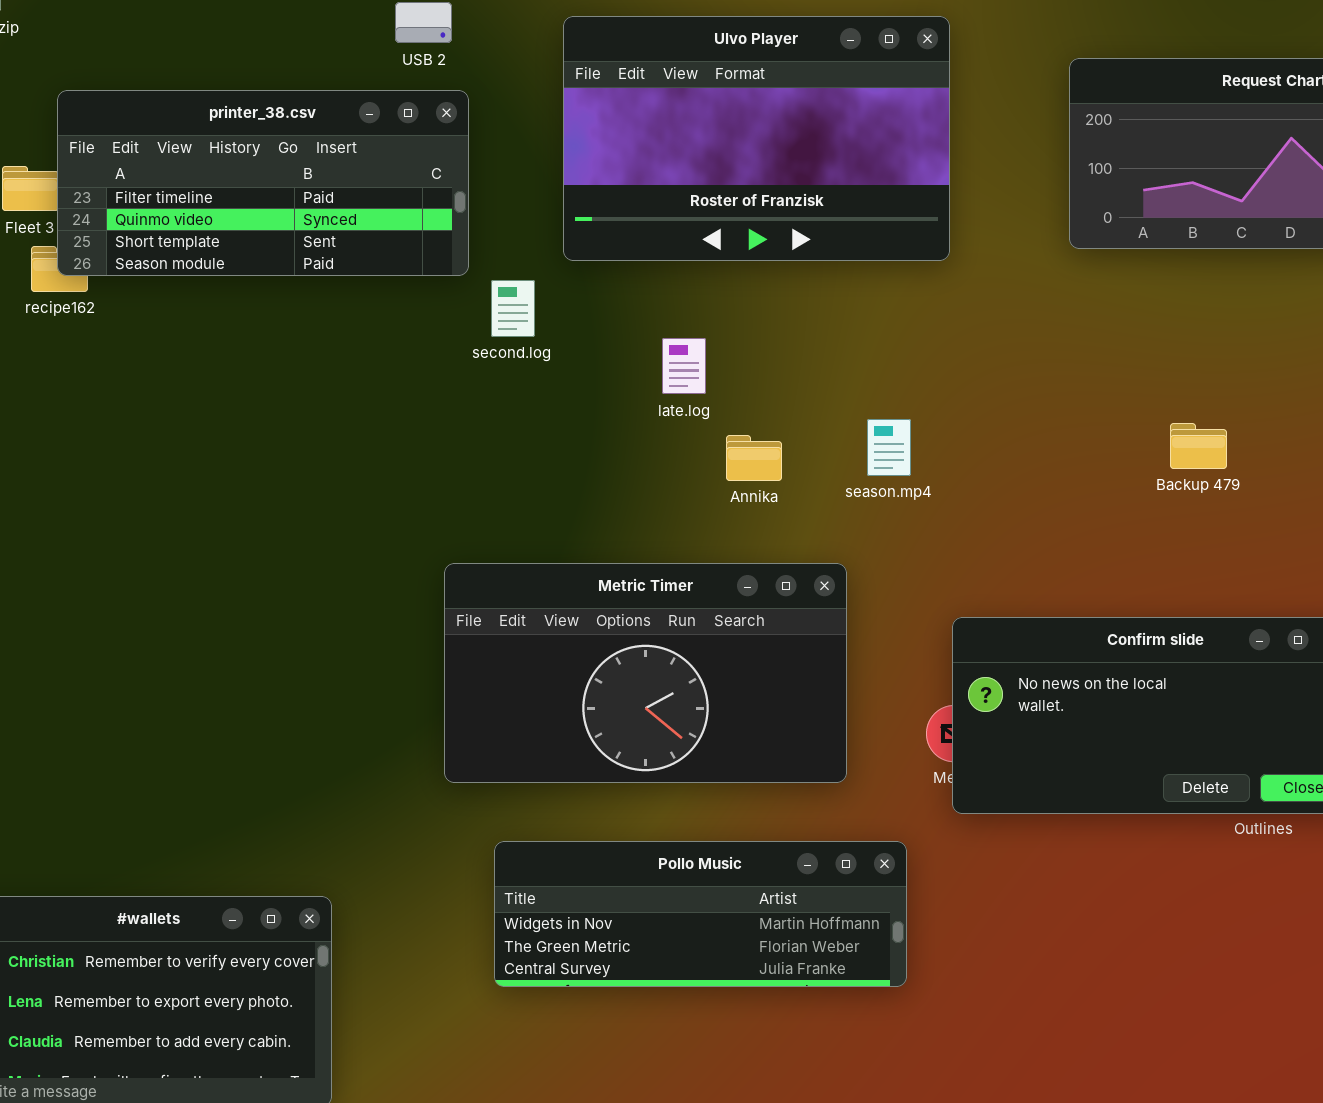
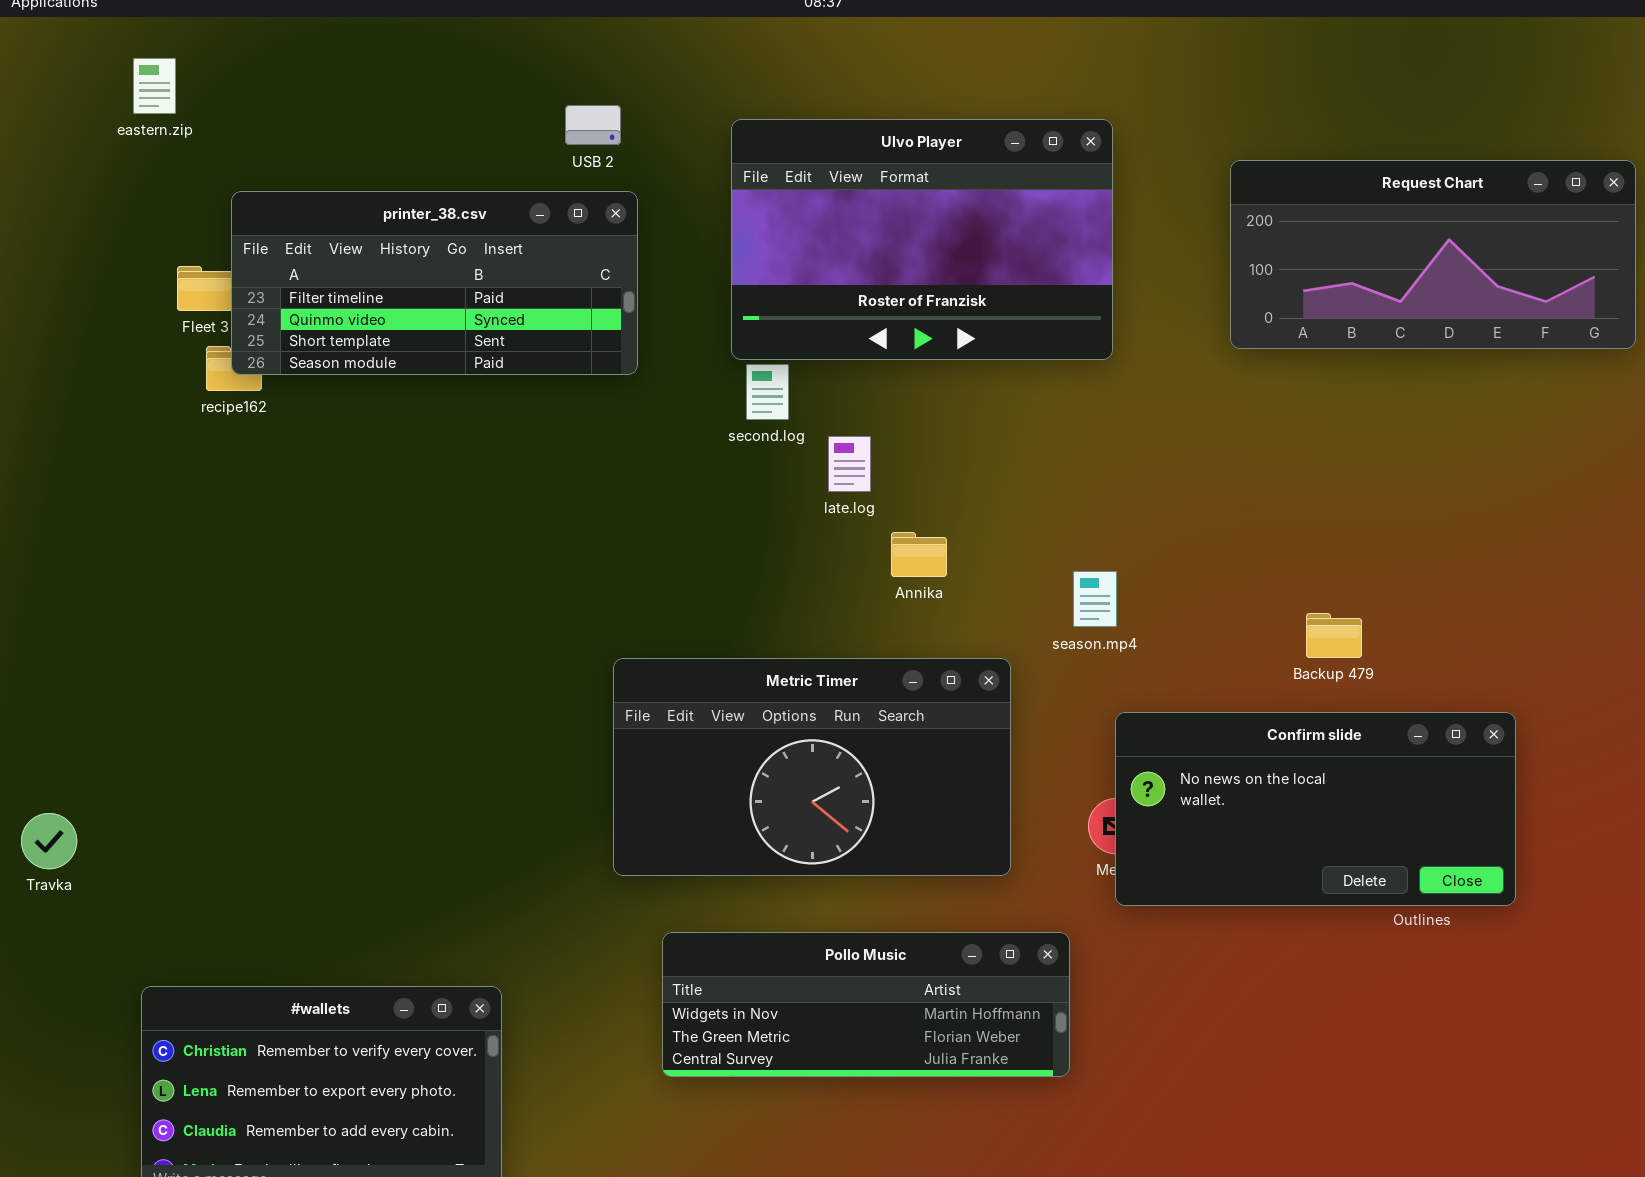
second.log: [491,280,535,337] -> [746,364,789,420], moved
season.mp4: [867,419,911,476] -> [1073,571,1117,627], moved
Backup 479: [1170,423,1227,469] -> [1306,613,1362,658], moved

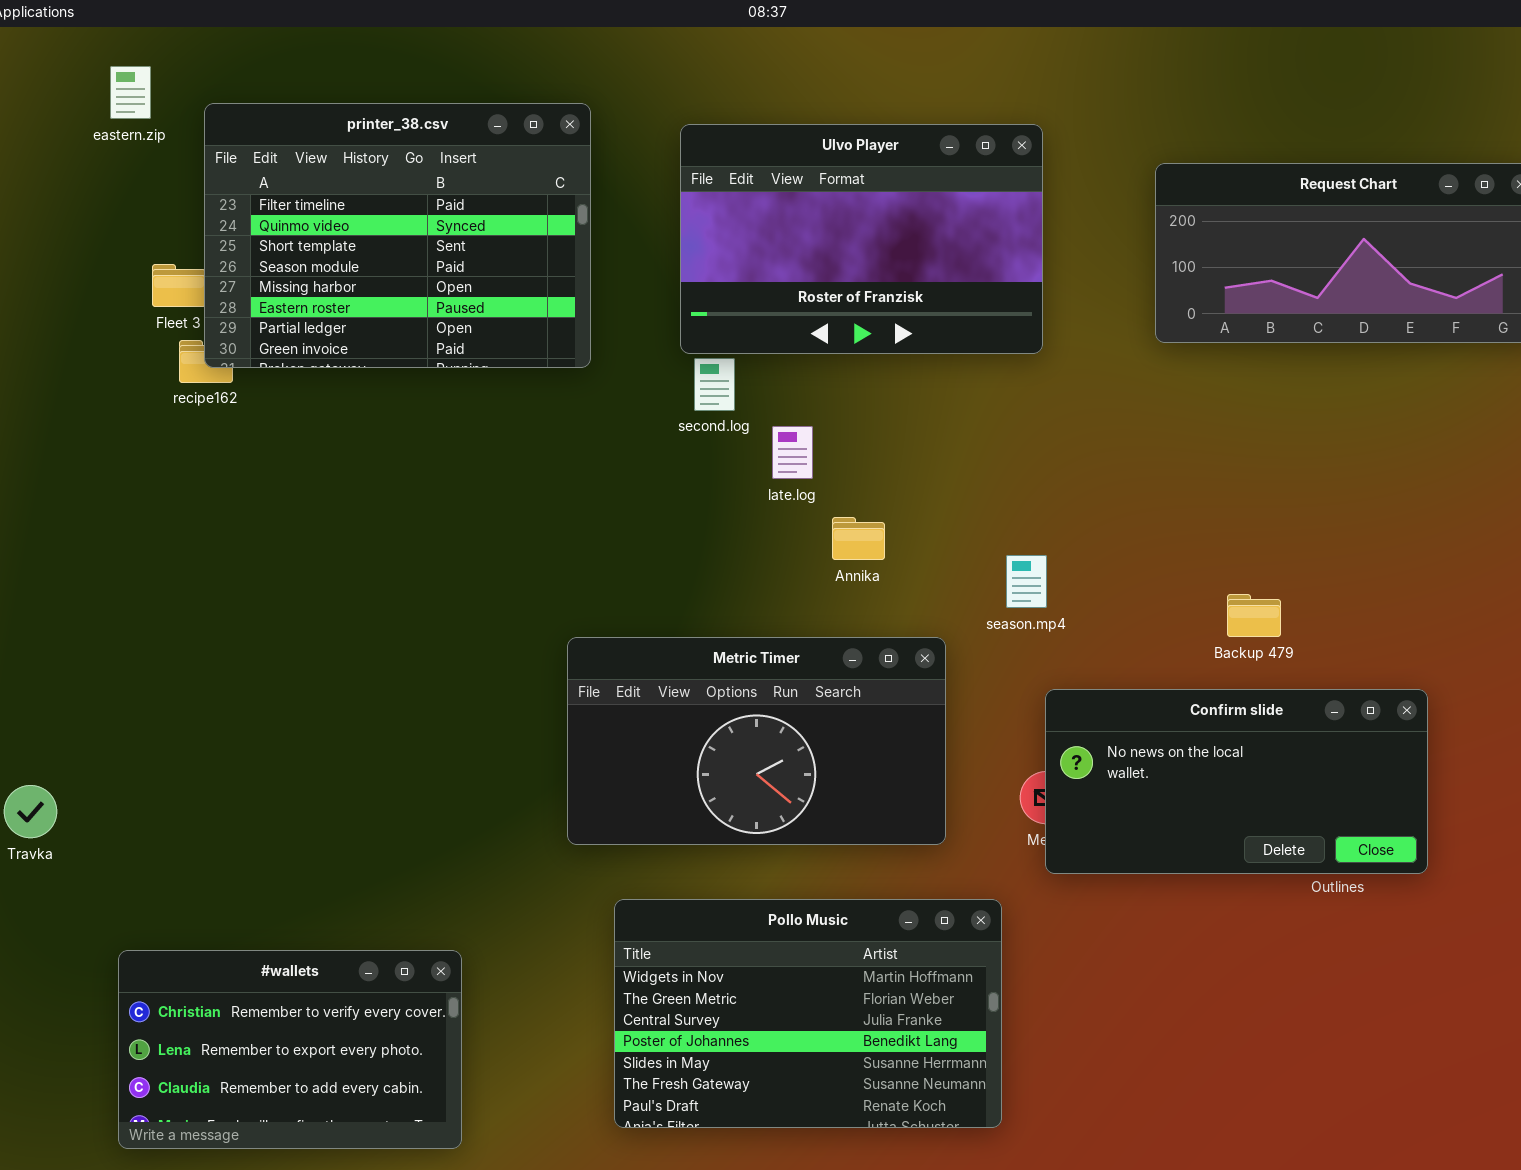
printer_38.csv: [231,191,638,375] -> [204,103,591,368], resized
Pollo Music: [662,932,1070,1077] -> [614,899,1002,1128], resized

